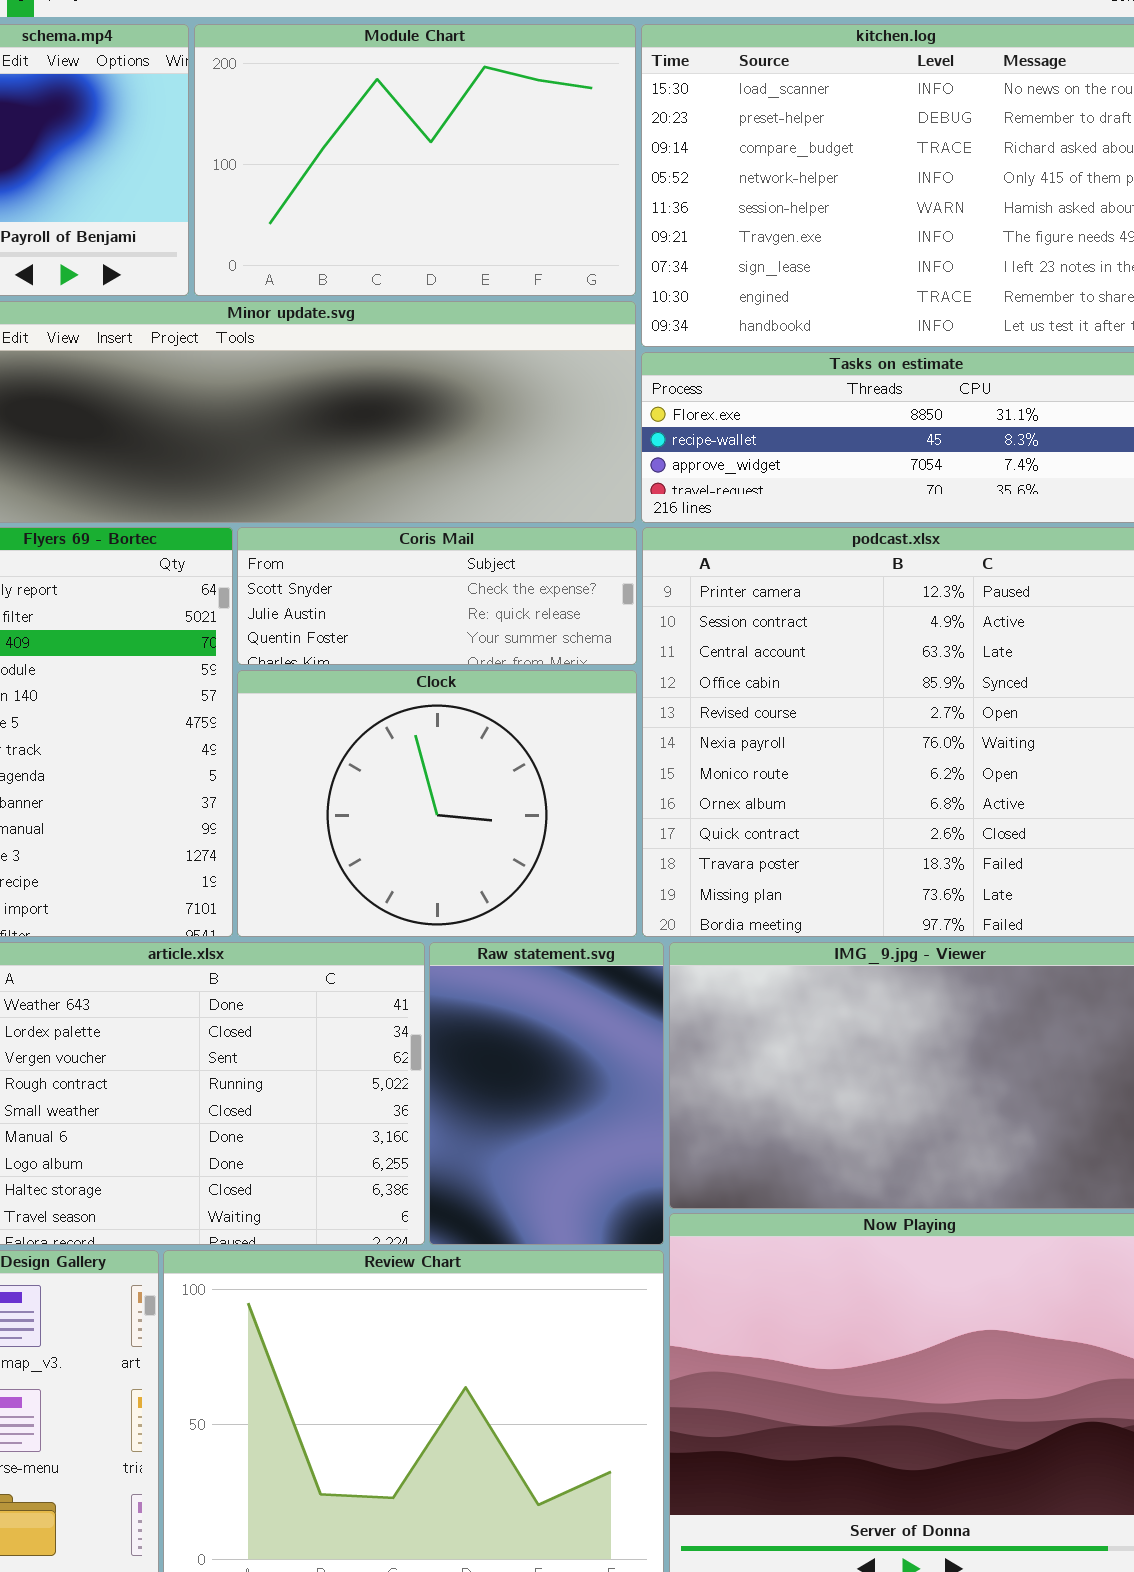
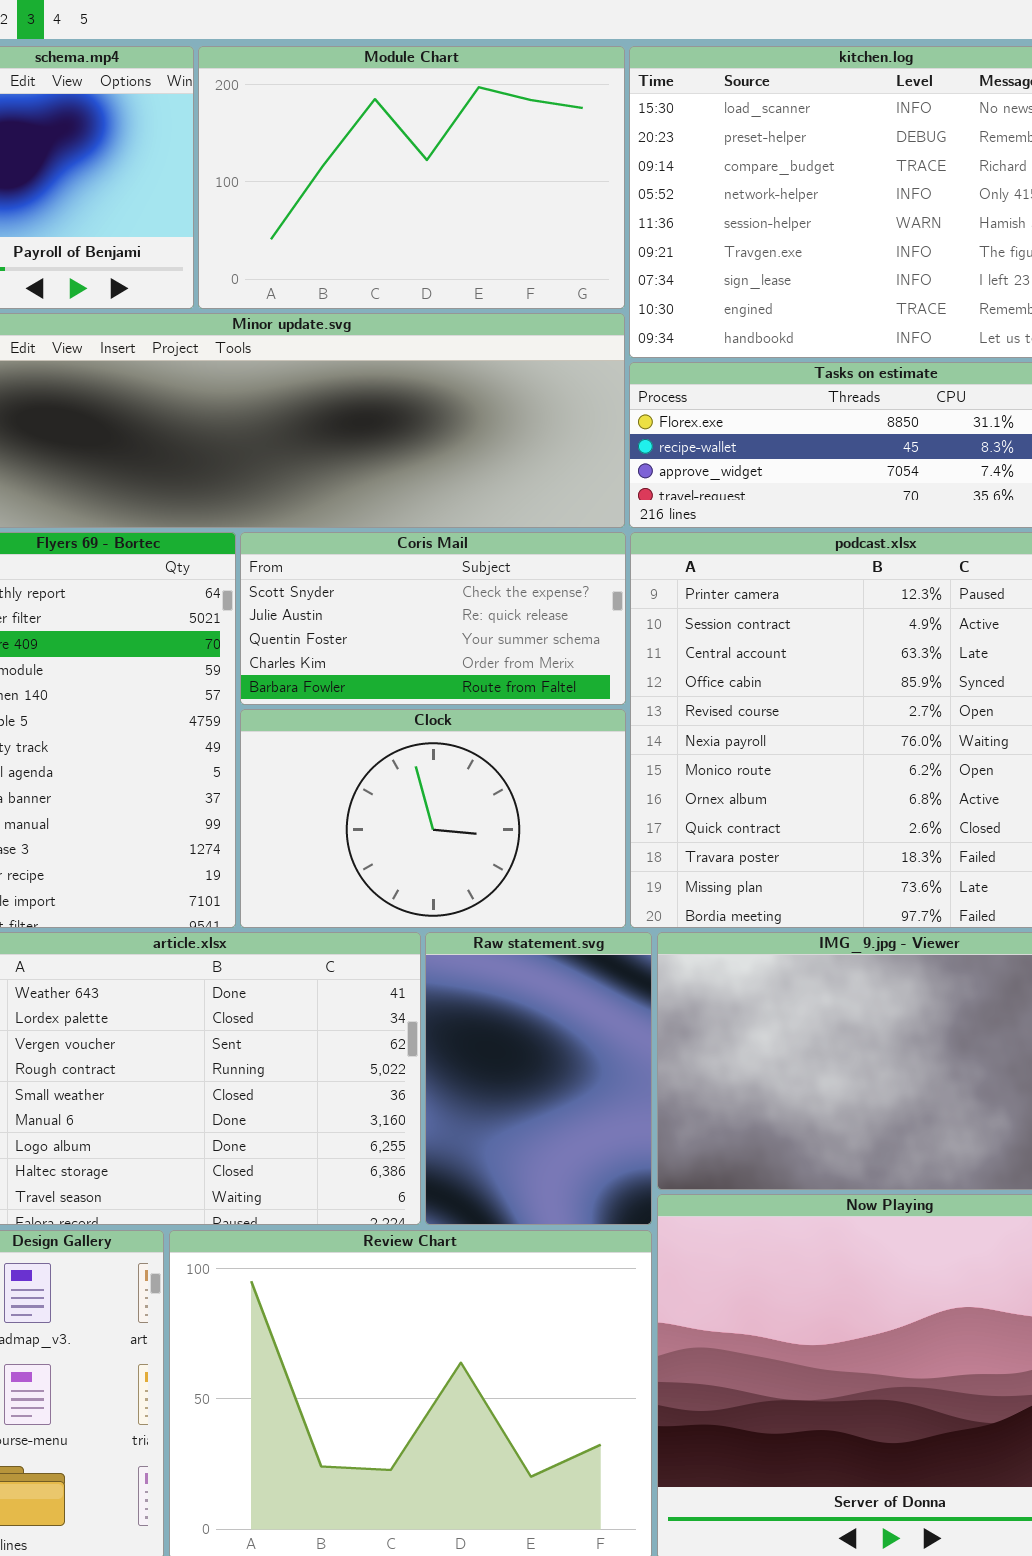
Coris Mail: [237,527,637,665] -> [240,532,626,705], resized
Clock: [237,670,637,937] -> [240,709,626,928], resized

